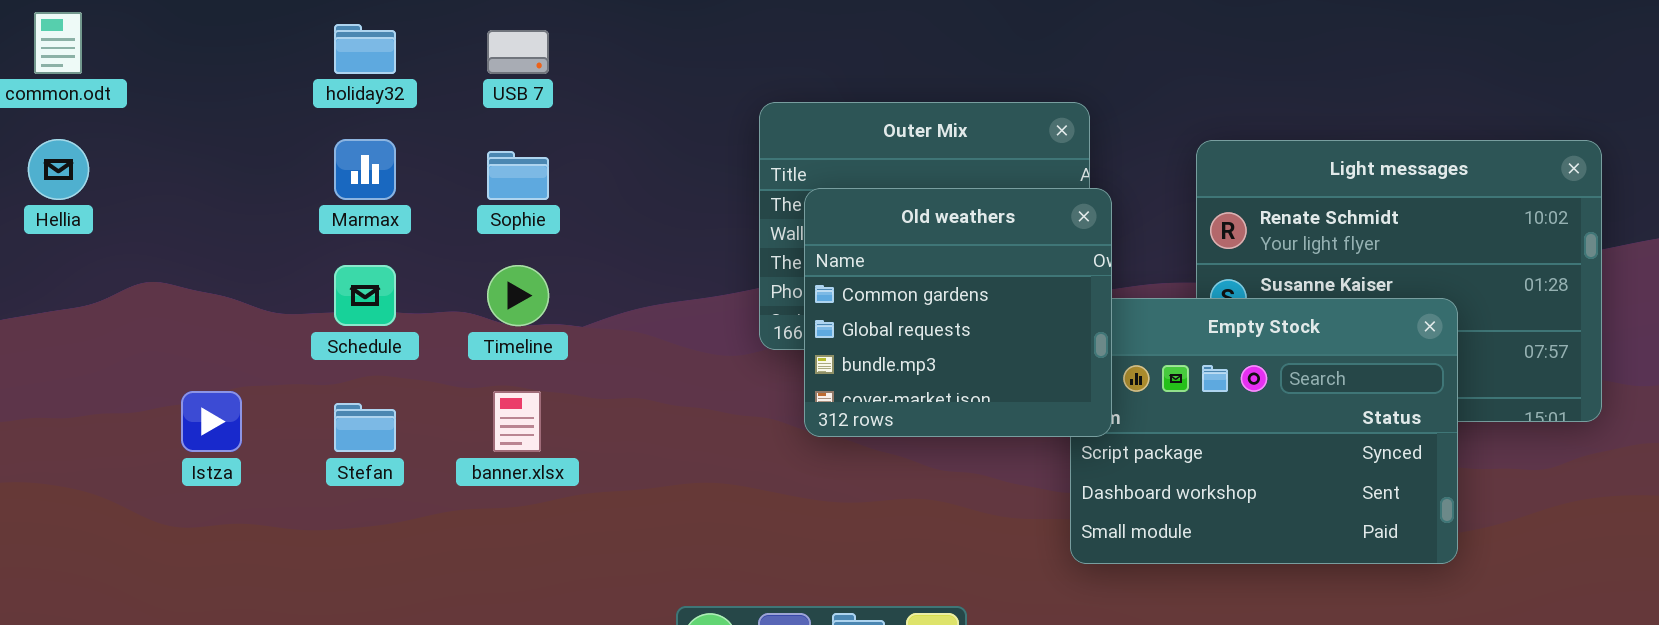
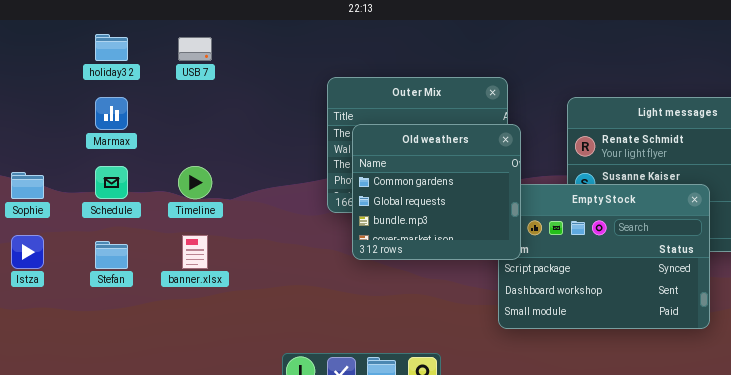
Sophie: [487,151,549,200] -> [11,172,44,199], moved

